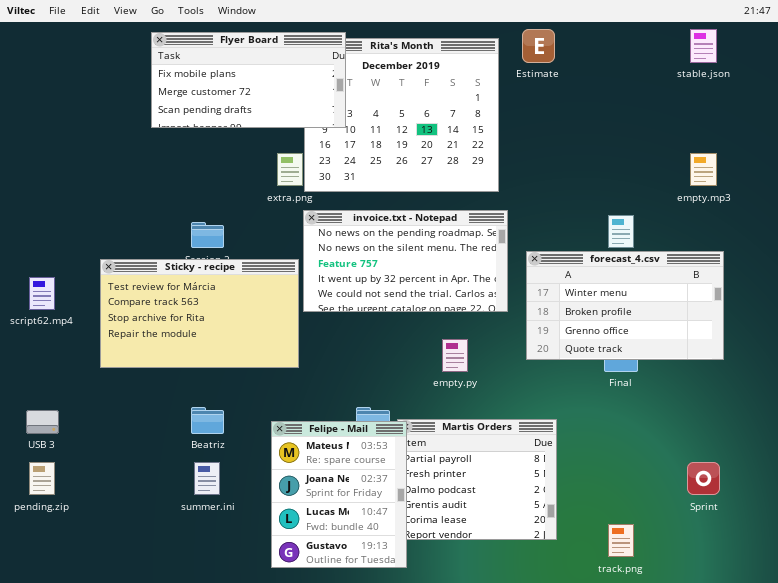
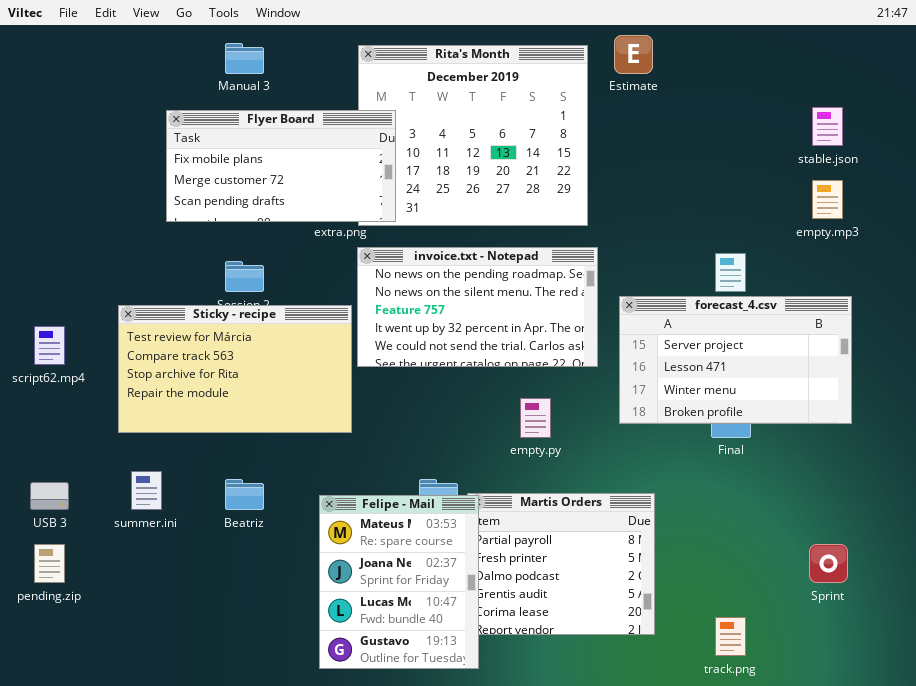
stable.json: [690,29,717,63] -> [812,107,843,146], moved
Flyer Board: [151,32,346,128] -> [166,110,396,222], moved
forecast_4.csv: [526,251,724,360] -> [619,296,852,424], scrolled up 2 rows
summer.ini: [194,462,220,495] -> [131,471,162,510], moved

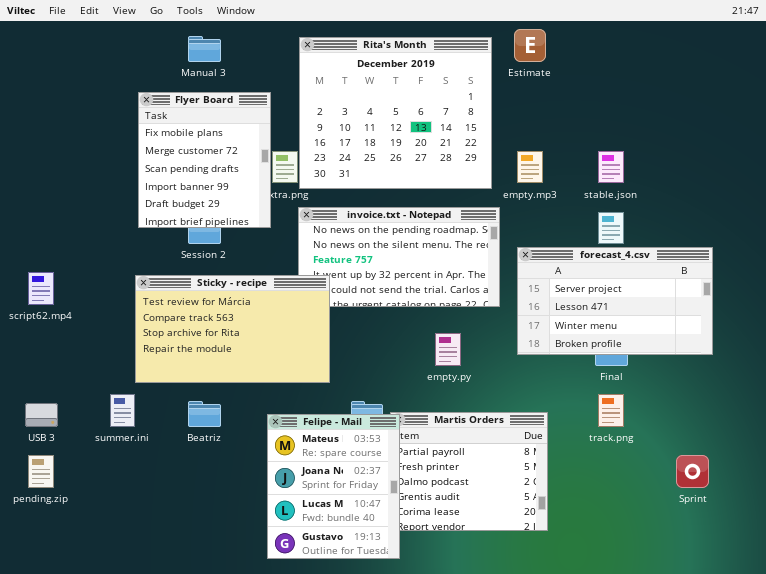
stable.json: [812,107,843,146] -> [598,151,624,183], moved
Flyer Board: [166,110,396,222] -> [138,92,271,228], resized
empty.mp3: [812,180,843,219] -> [517,151,543,183], moved
Sticky - recipe: [118,305,352,433] -> [135,275,330,383], moved
track.png: [715,617,746,656] -> [598,394,624,427], moved

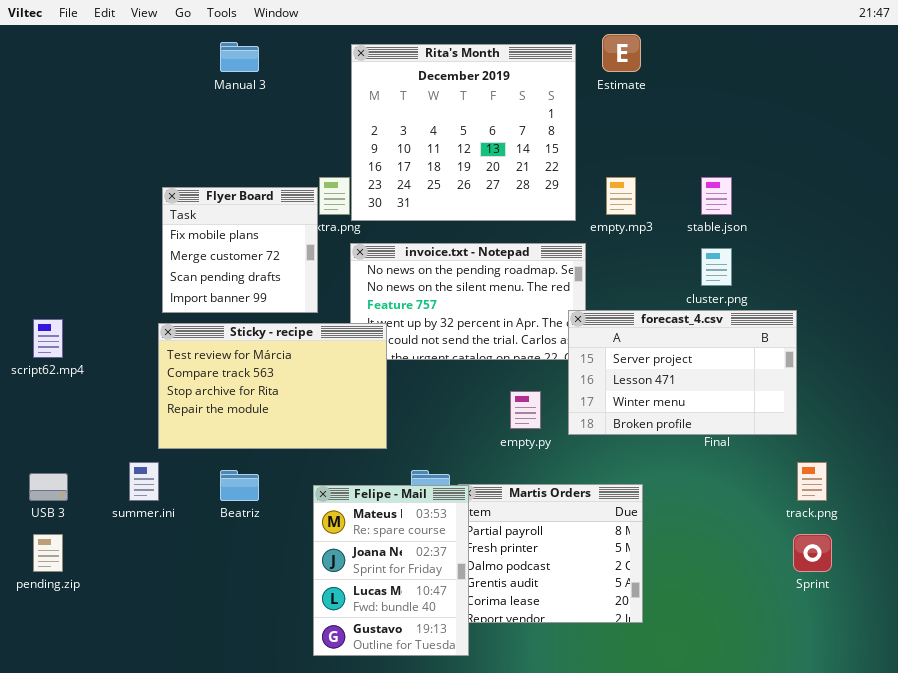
Flyer Board: [138,92,271,228] -> [162,187,318,313], moved, resized
forecast_4.csv: [517,247,713,355] -> [568,310,797,435], moved
track.png: [598,394,624,427] -> [797,462,827,501], moved

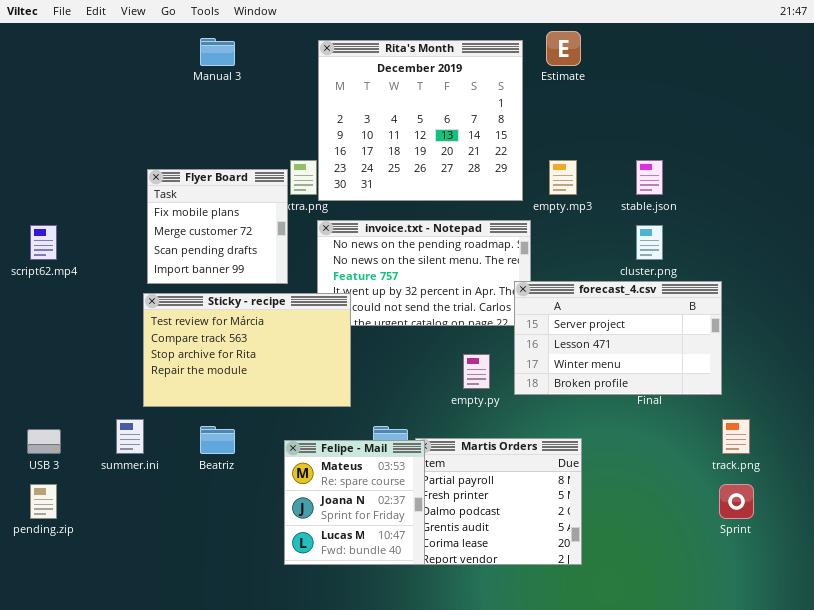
script62.mp4: [33,319,63,358] -> [30,225,57,260], moved
Felipe - Mail: [313,485,469,656] -> [284,440,425,565], resized

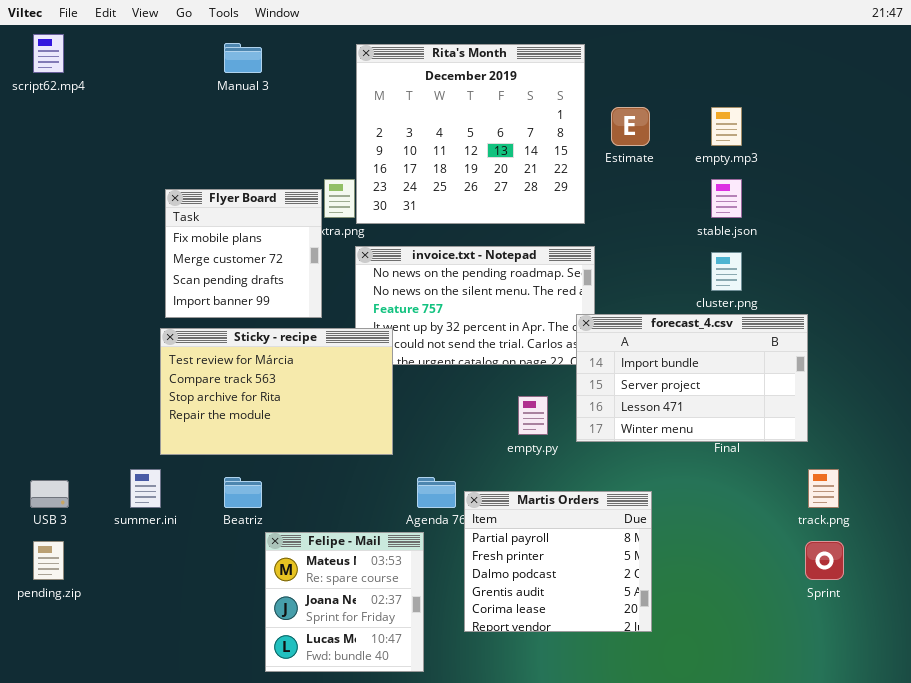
Estimate: [546,31,581,66] -> [611,107,650,146], moved
empty.mp3: [549,160,577,195] -> [711,107,742,146], moved
script62.mp4: [30,225,57,260] -> [33,34,64,73], moved
forecast_4.csv: [514,281,722,395] -> [576,314,808,442], scrolled up 1 row
Felipe - Mail: [284,440,425,565] -> [265,532,424,672], moved

